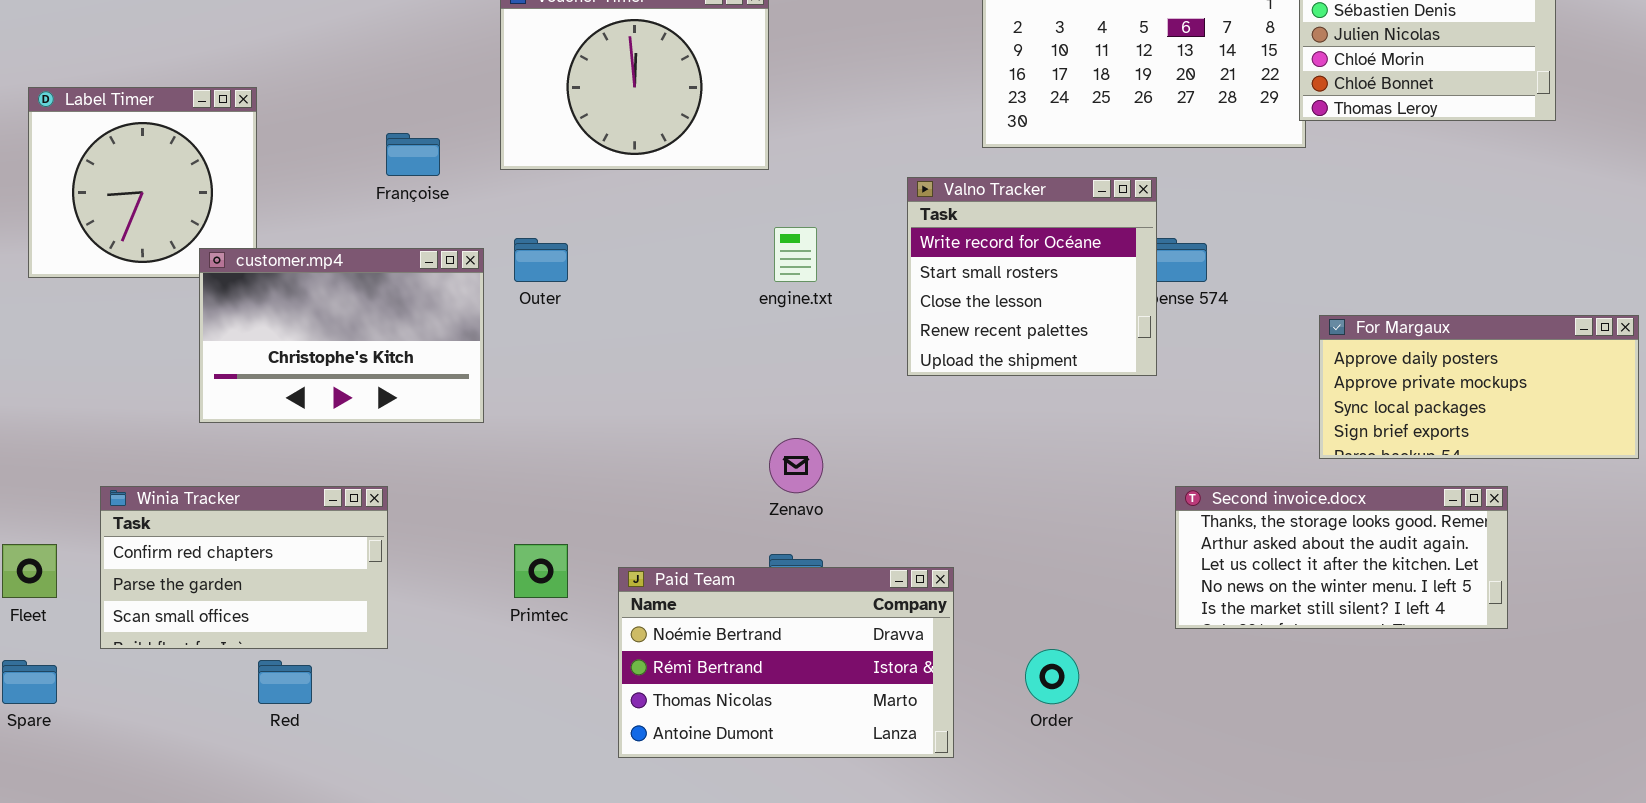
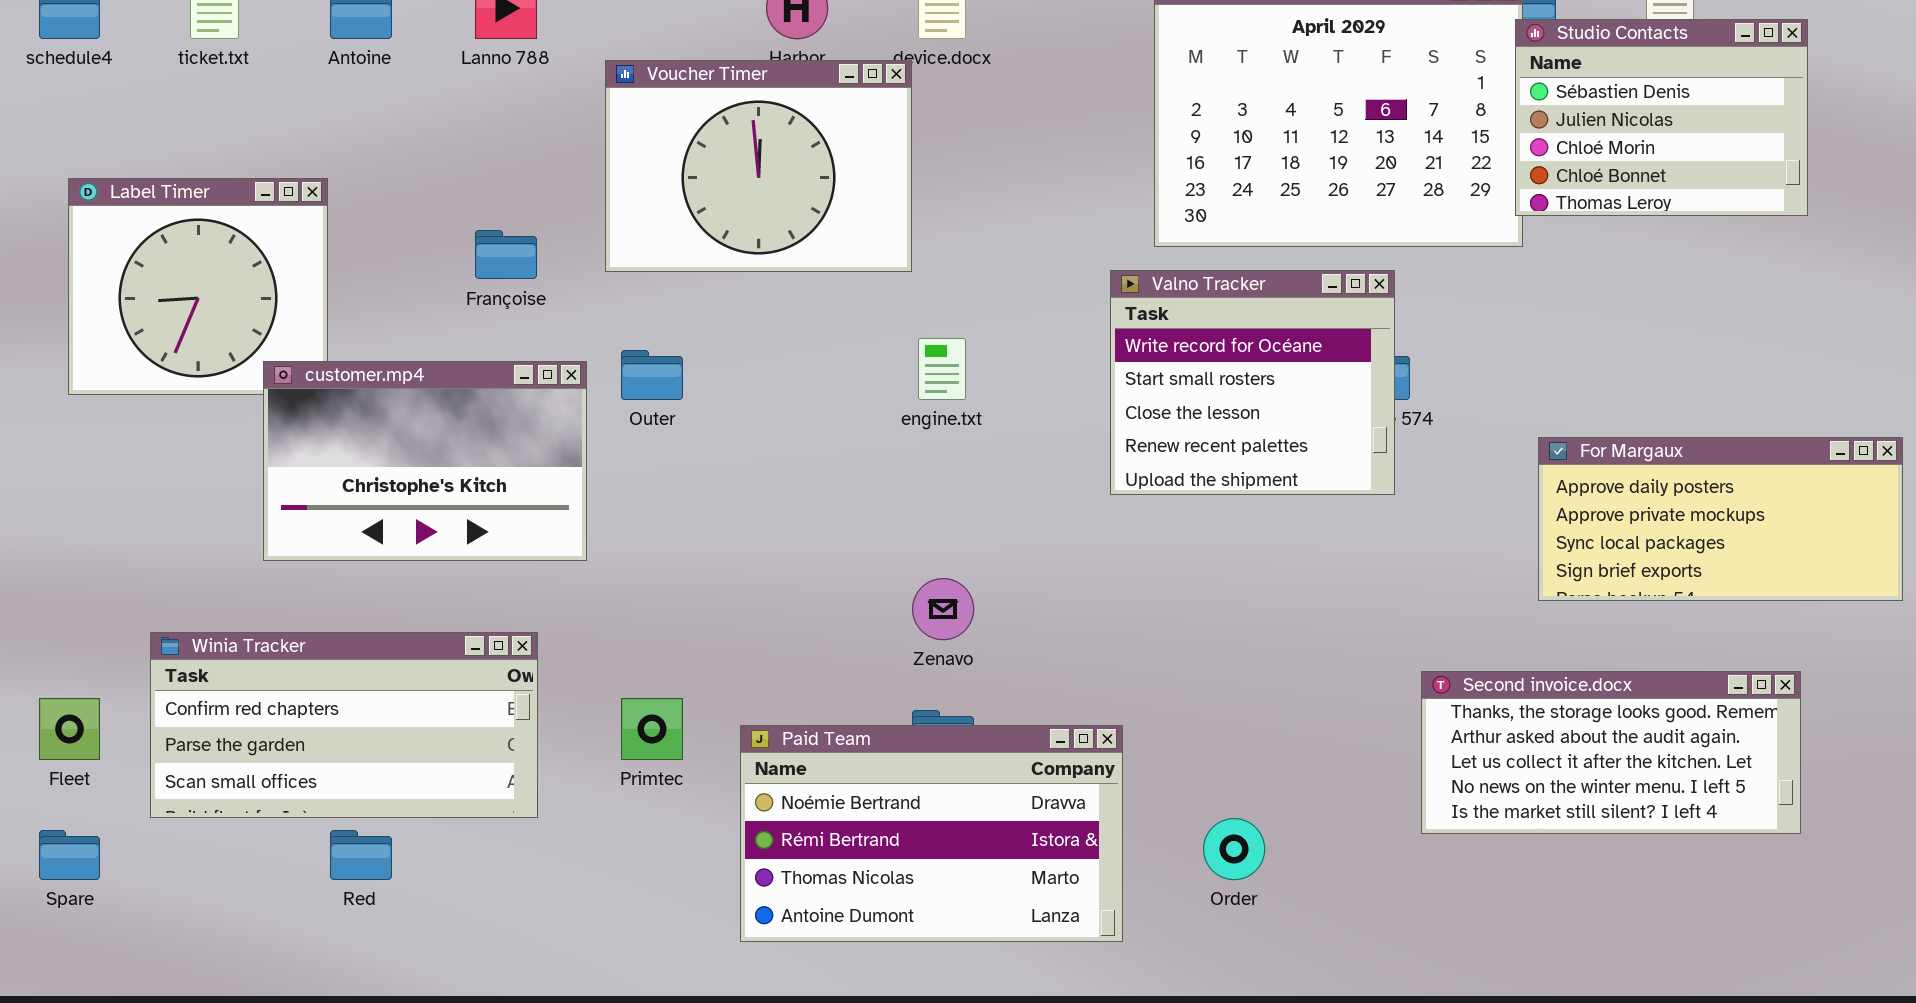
Valno Tracker: [907,177,1157,376] -> [1110,270,1395,495], moved
Winia Tracker: [100,486,388,649] -> [150,632,538,818], resized
Second invoice.docx: [1175,486,1508,629] -> [1421,671,1801,834], moved

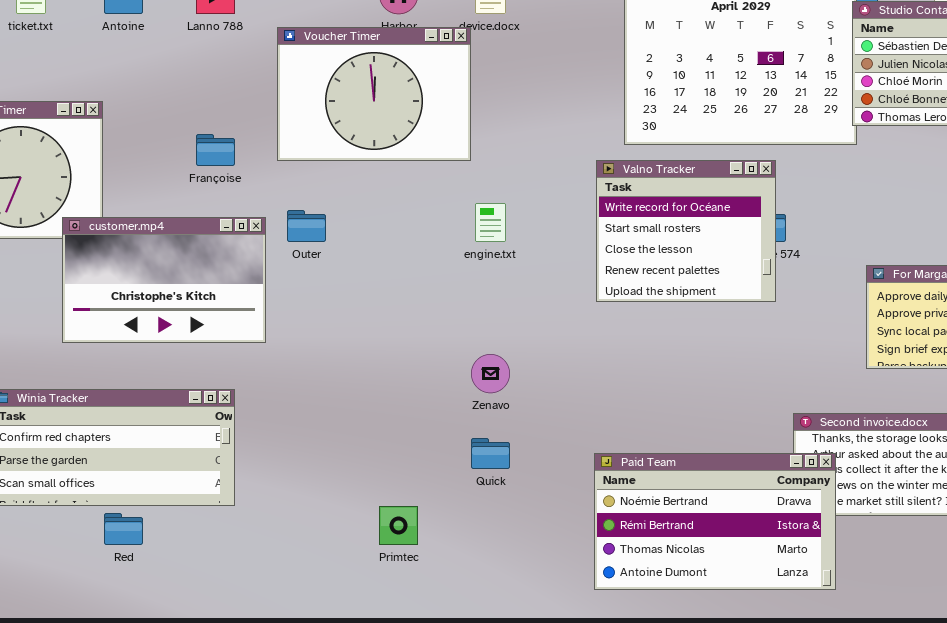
Primtec: [621,698,683,760] -> [379,506,418,545], moved
Paid Team: [740,725,1123,942] -> [594,453,836,590], moved

